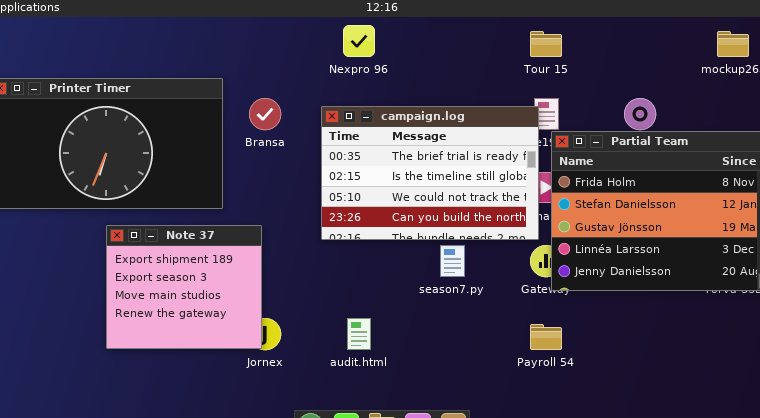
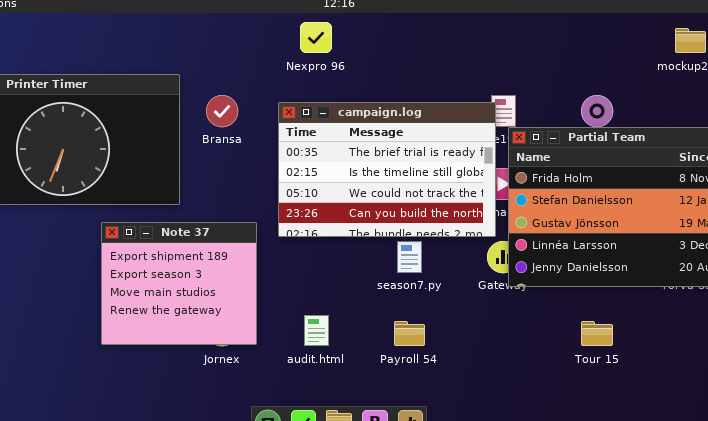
Tour 15: [530,31,562,57] -> [581,321,613,346], moved
Note 37: [106,225,262,349] -> [101,222,257,345], moved
Payroll 54: [530,324,562,350] -> [394,321,425,346], moved

